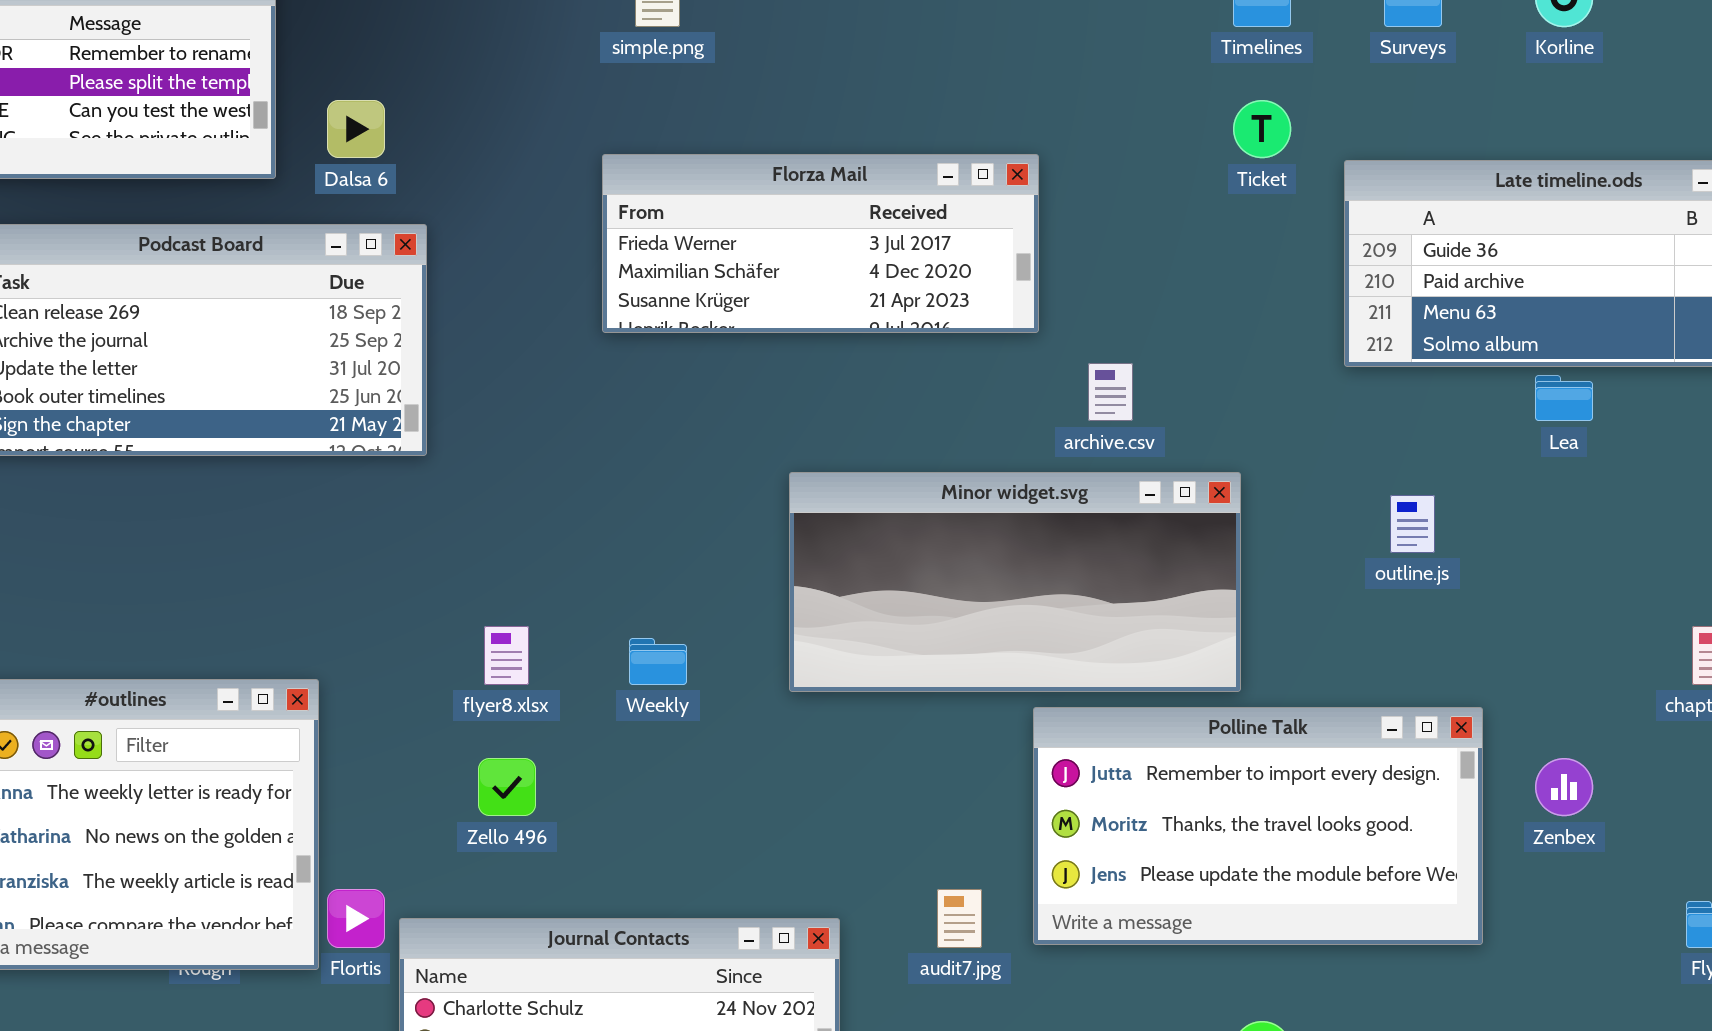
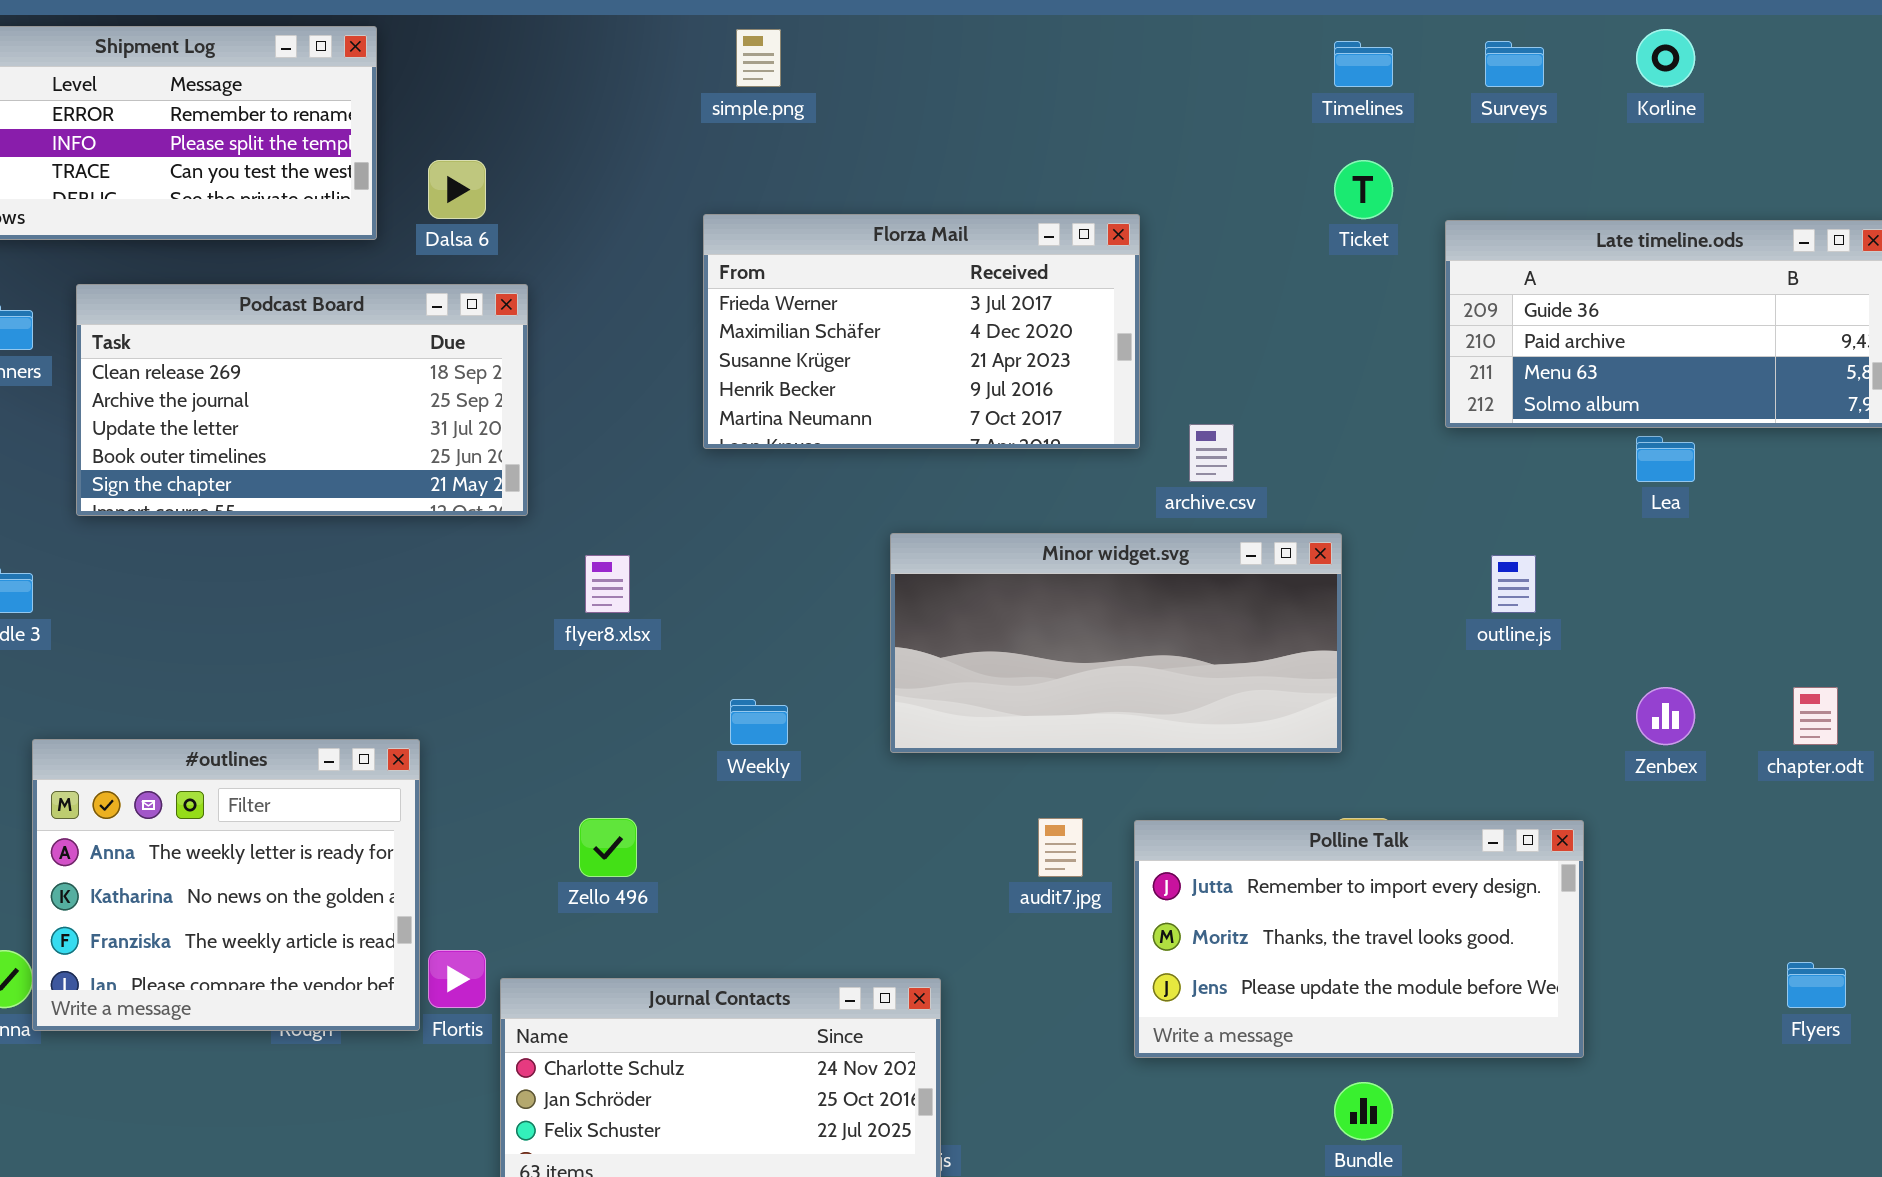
Florza Mail: [602,154,1039,333] -> [703,214,1140,449], resized
flyer8.xlsx: [484,626,529,685] -> [585,555,630,613], moved
Polline Talk: [1033,707,1483,945] -> [1134,820,1584,1058], moved
Zenbex: [1535,758,1593,816] -> [1636,687,1695,745], moved
audit7.jpg: [937,889,982,948] -> [1038,818,1083,877], moved

